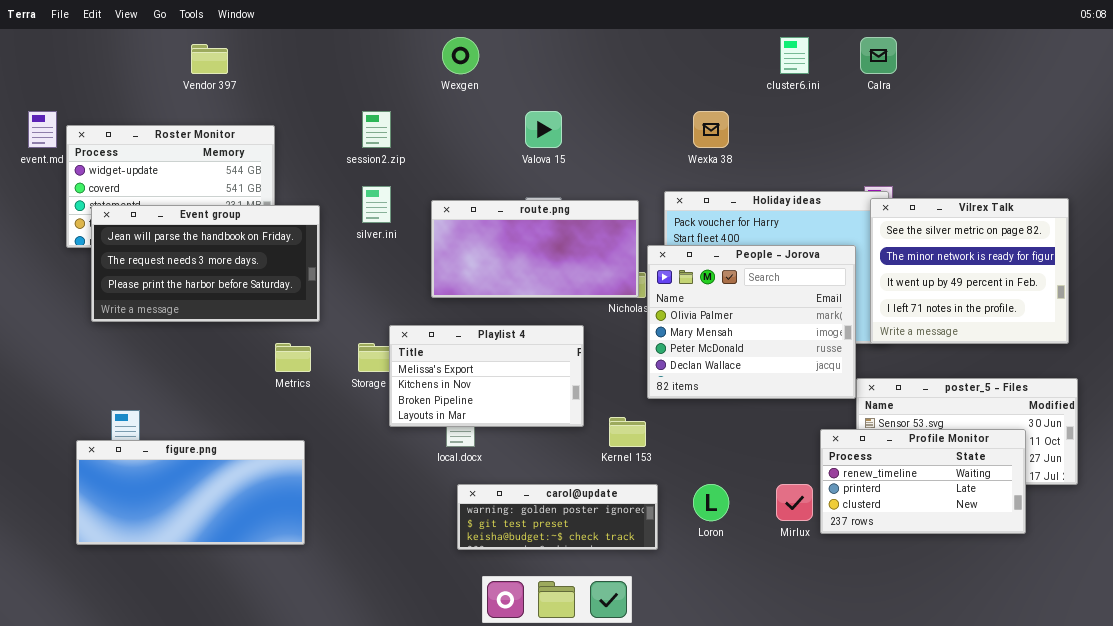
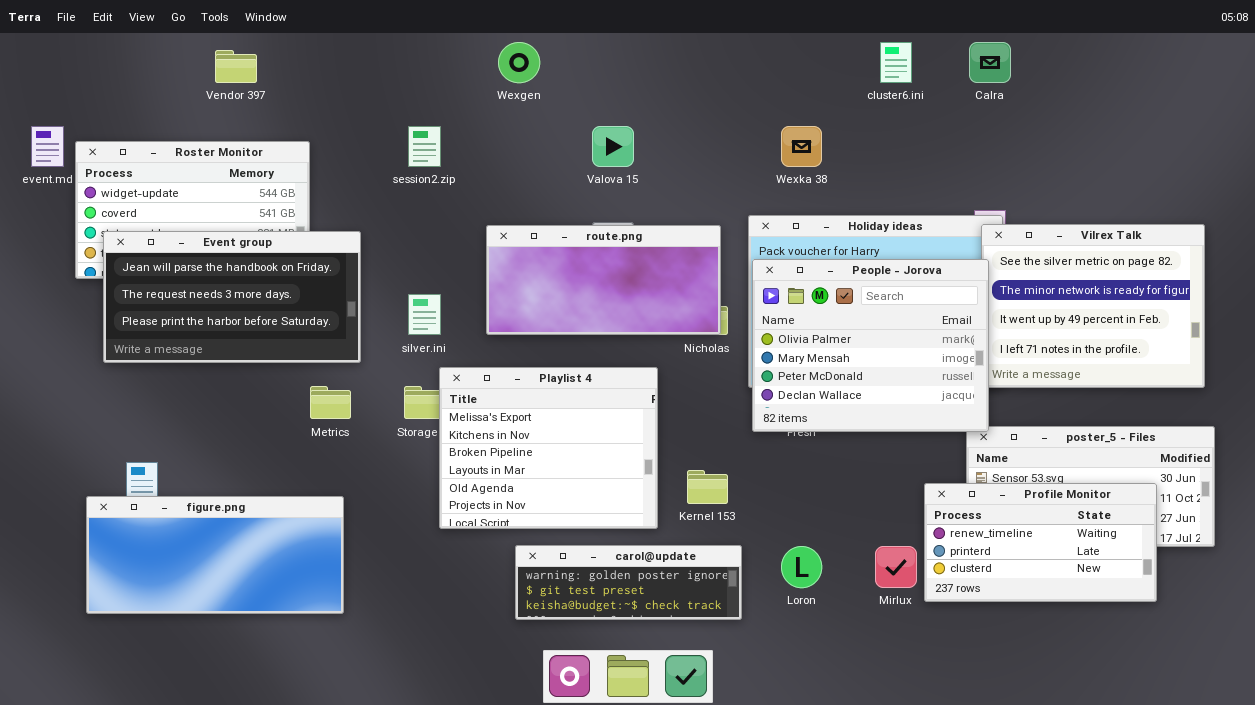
silver.ini: [362,186,391,223] -> [408,294,441,335], moved
People - Jorova: [647,245,856,399] -> [752,259,989,432], moved
Playlist 4: [389,325,584,427] -> [439,367,658,529], resized

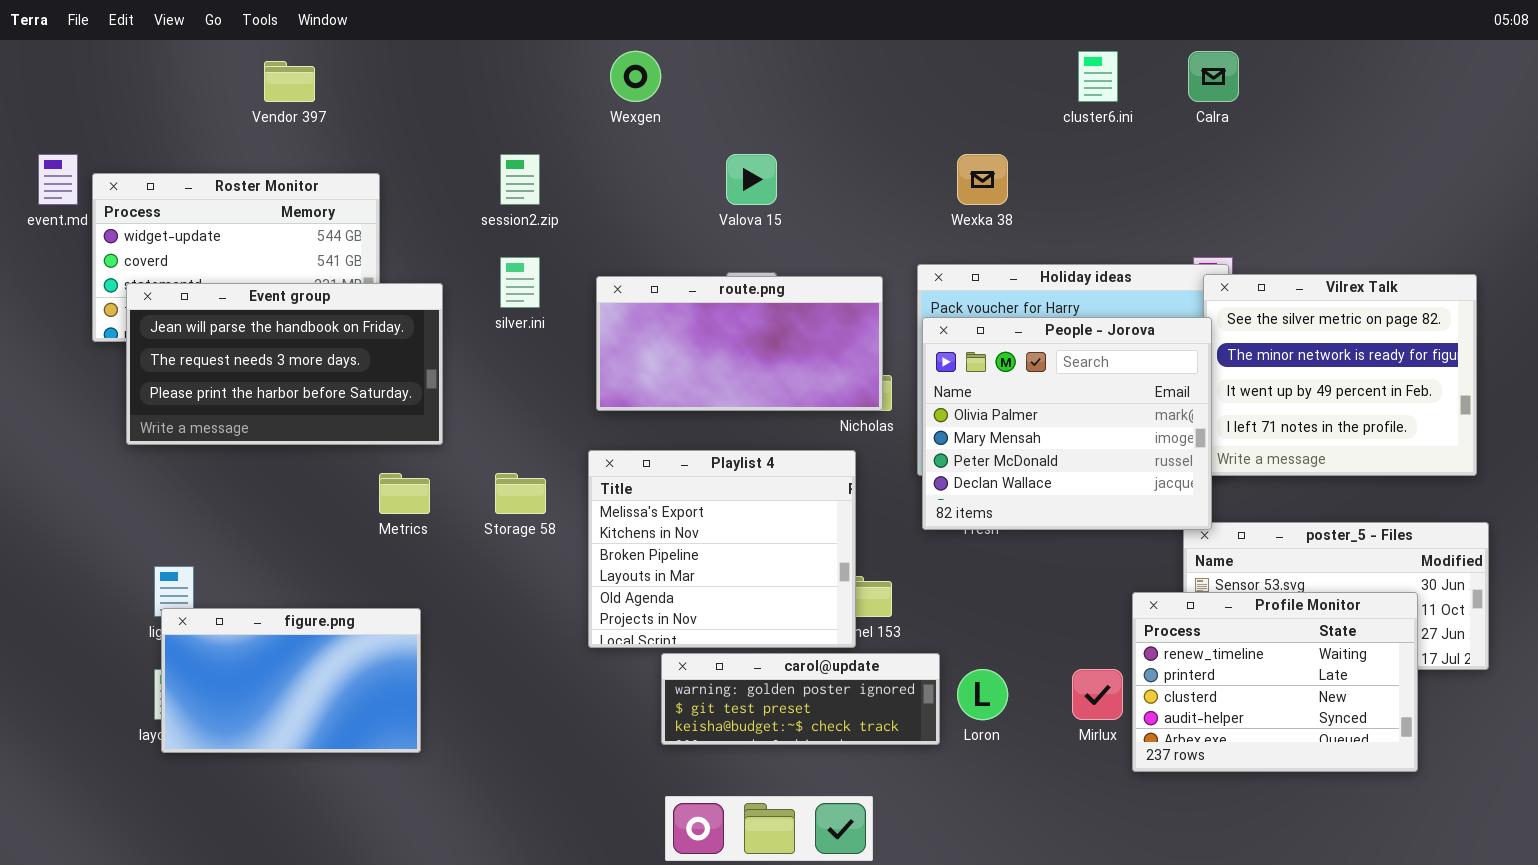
silver.ini: [408,294,441,335] -> [500,257,540,308], moved
Playlist 4: [439,367,658,529] -> [588,450,856,648], moved
Profile Monitor: [924,483,1157,602] -> [1132,592,1418,772], resized
figure.png: [86,496,344,614] -> [161,608,421,753], resized
carol@update: [515,545,742,620] -> [661,653,940,745], moved

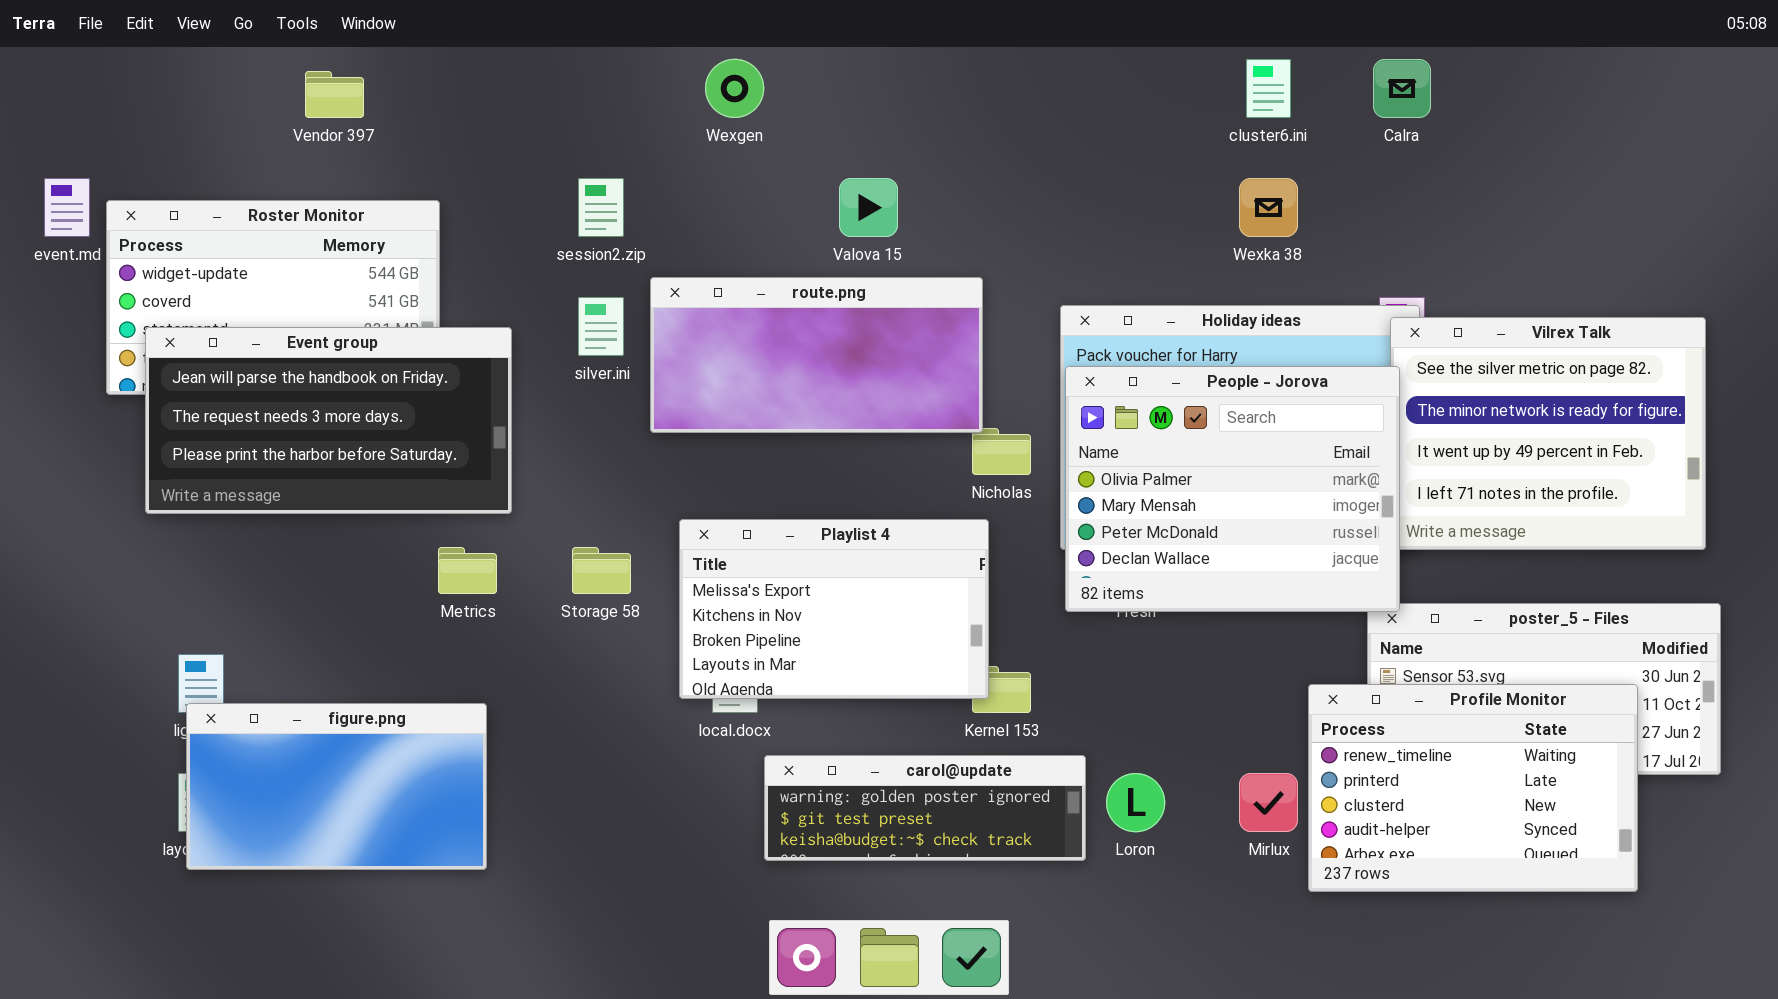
Wexka 38: [957,154,1008,205] -> [1239,178,1298,237], moved
route.png: [596,276,883,411] -> [650,277,983,433], moved
Playlist 4: [588,450,856,648] -> [679,519,989,699], resized

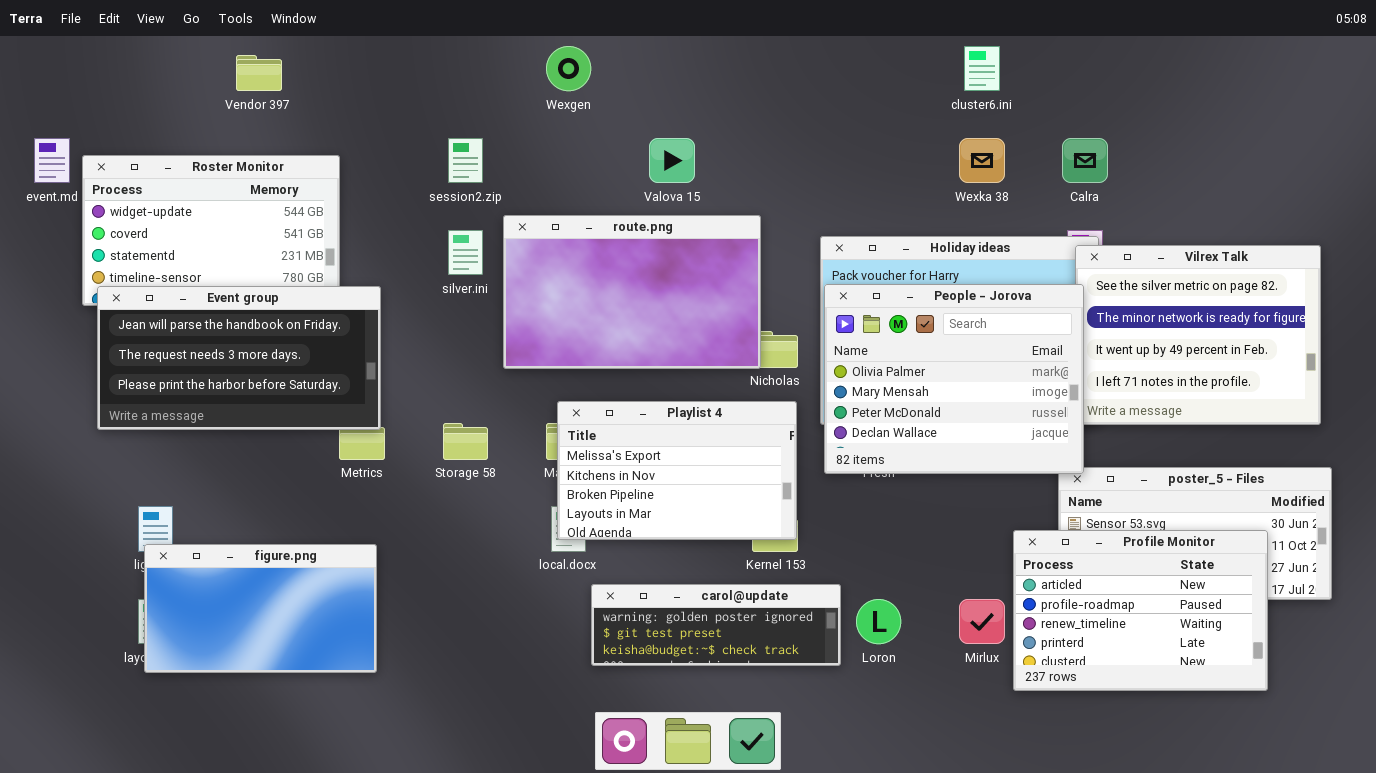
Calra: [1373,59,1431,118] -> [1062,138,1108,183], moved
route.png: [650,277,983,433] -> [503,215,761,369], resized
Event group: [145,327,512,514] -> [97,286,381,430], moved
Playlist 4: [679,519,989,699] -> [557,401,797,540], moved
Profile Monitor: [1308,684,1638,892] -> [1013,530,1268,691], scrolled up 2 rows

